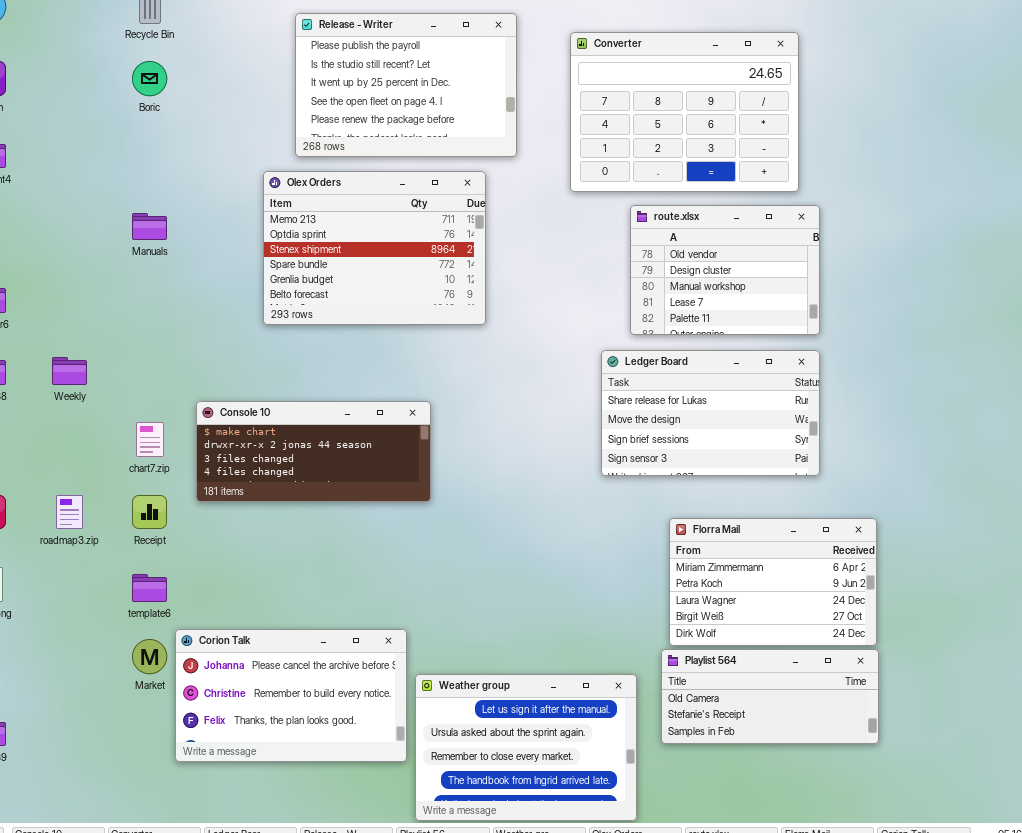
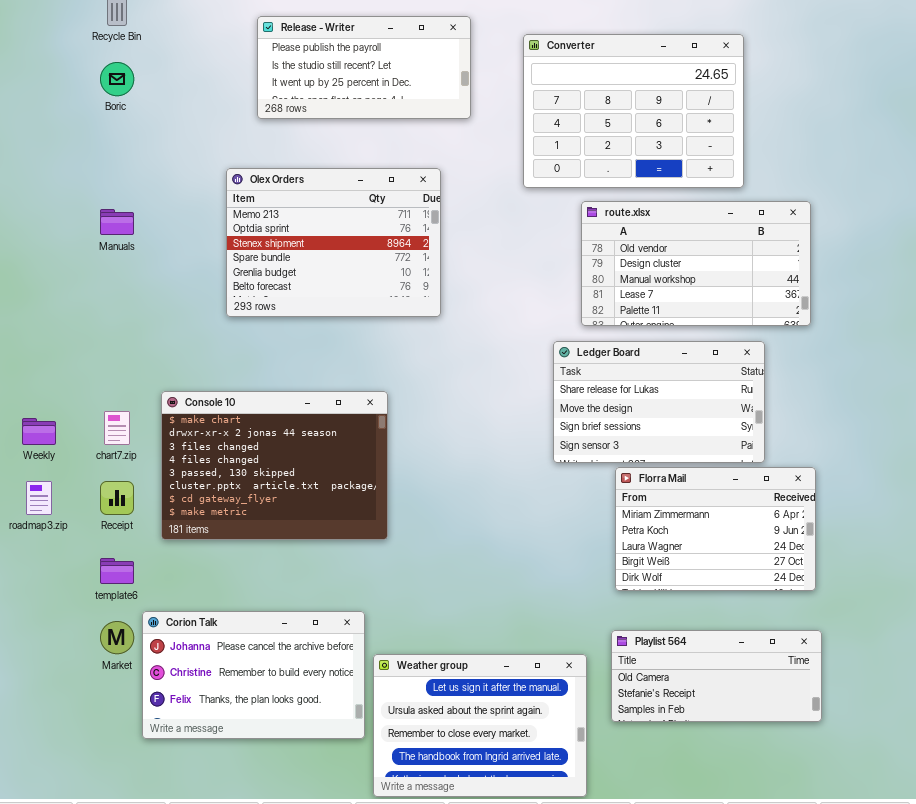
Release - Writer: [295,13,517,157] -> [257,16,471,119], resized
route.xlsx: [630,205,820,335] -> [581,201,811,326], resized
Weekly: [52,357,87,385] -> [22,418,56,445], moved
Console 10: [196,401,431,502] -> [161,391,388,540], resized
Florra Mail: [669,518,877,646] -> [615,467,816,591], moved

